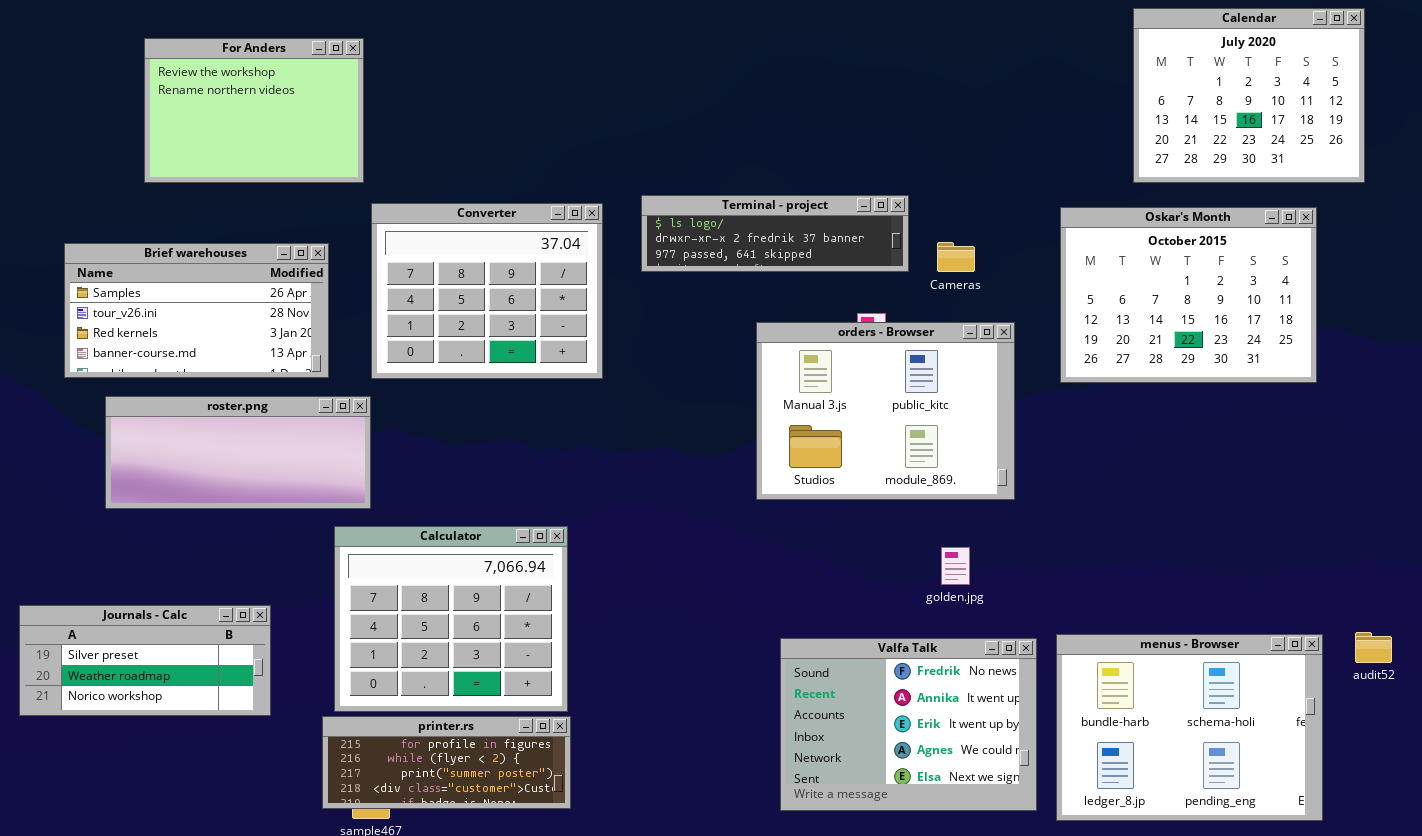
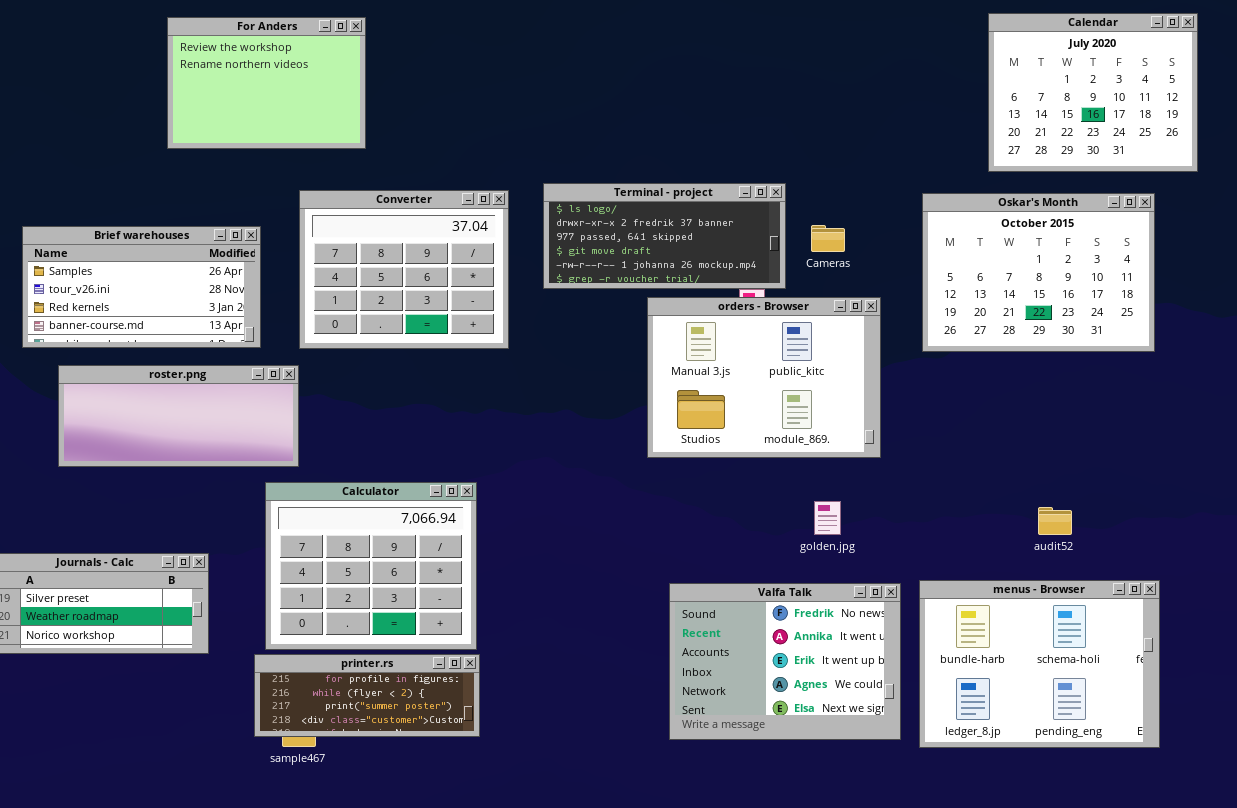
For Anders: [144,38,364,183] -> [167,17,366,149], moved
Terminal - project: [641,195,909,272] -> [543,183,786,289], resized
audit52: [1355,632,1392,663] -> [1038,507,1072,535], moved

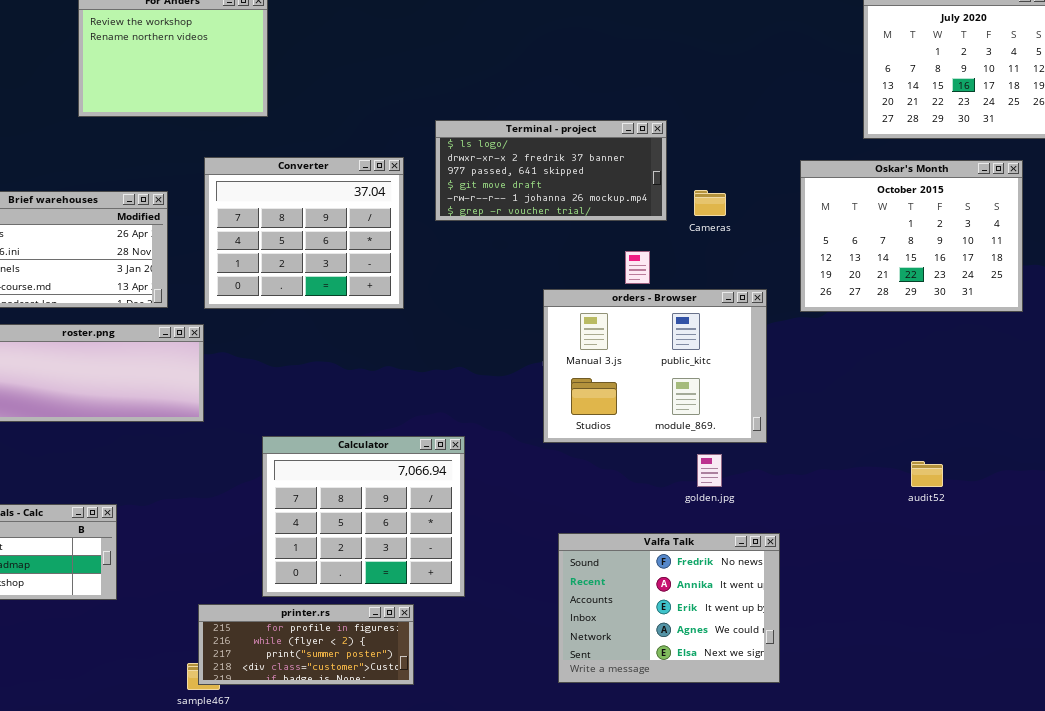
Terminal - project: [543,183,786,289] -> [435,120,667,221], moved
orders - Browser: [647,297,881,458] -> [543,289,767,443], moved
Calculator: [265,482,477,650] -> [262,436,465,597], moved
menus - Browser: [919,580,1160,748] -> none, closed
printer.rs: [254,654,480,737] -> [198,604,414,685], moved

